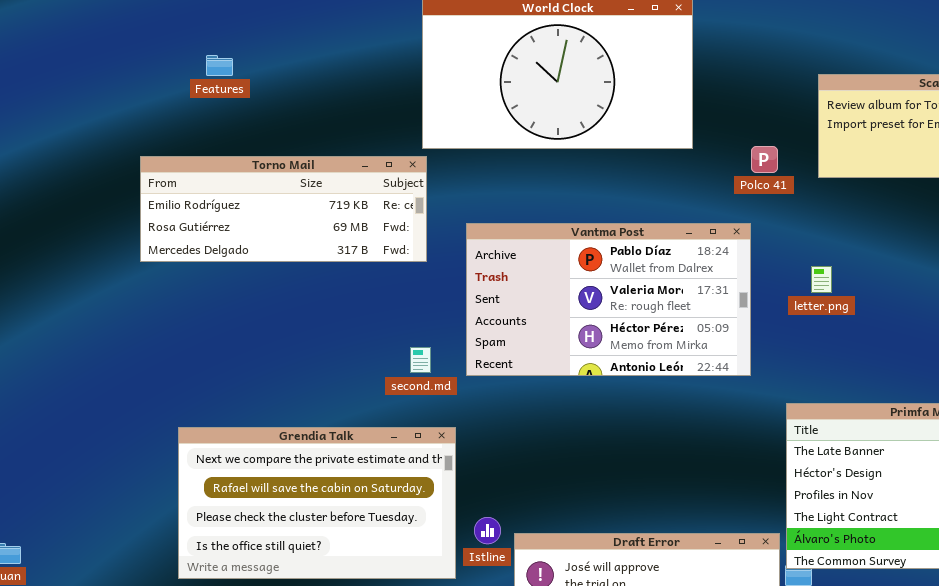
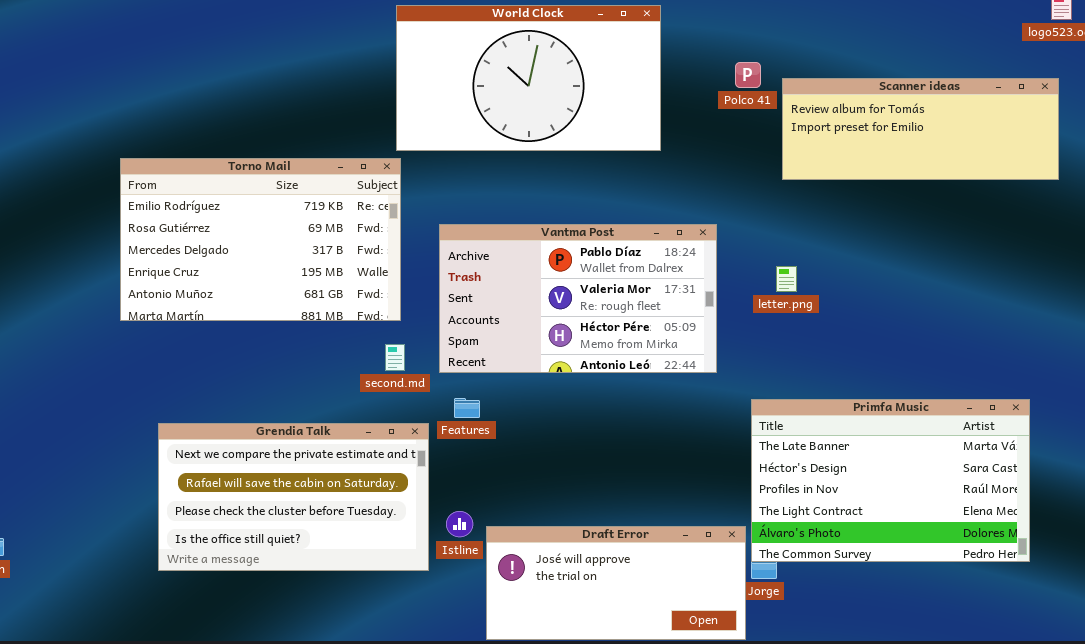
Features: [206,55,233,76] -> [454,398,480,418], moved
Polco 41: [751,146,778,173] -> [735,62,761,88], moved
Torno Mail: [140,156,427,262] -> [120,158,401,321], resized

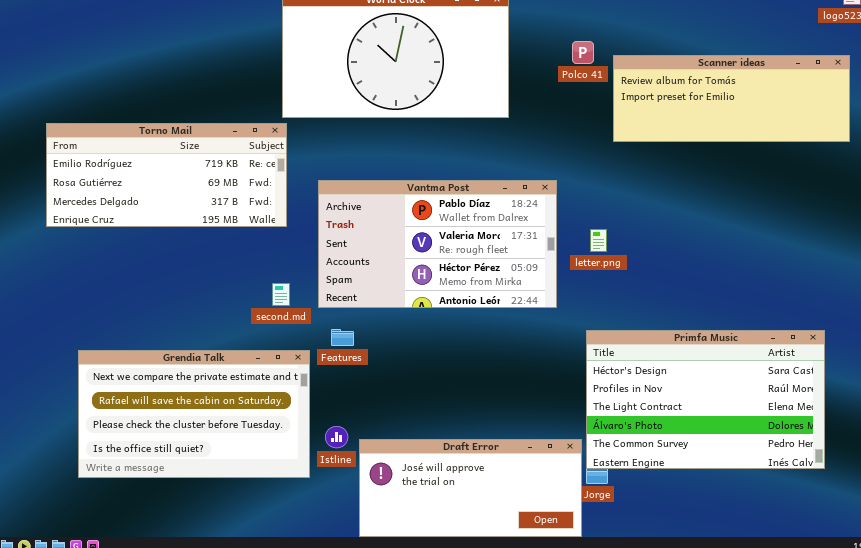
Torno Mail: [120,158,401,321] -> [46,123,287,227], resized
letter.png: [776,266,797,292] -> [590,229,607,252], moved
Primfa Music: [751,399,1030,562] -> [586,330,825,469], scrolled down 1 row

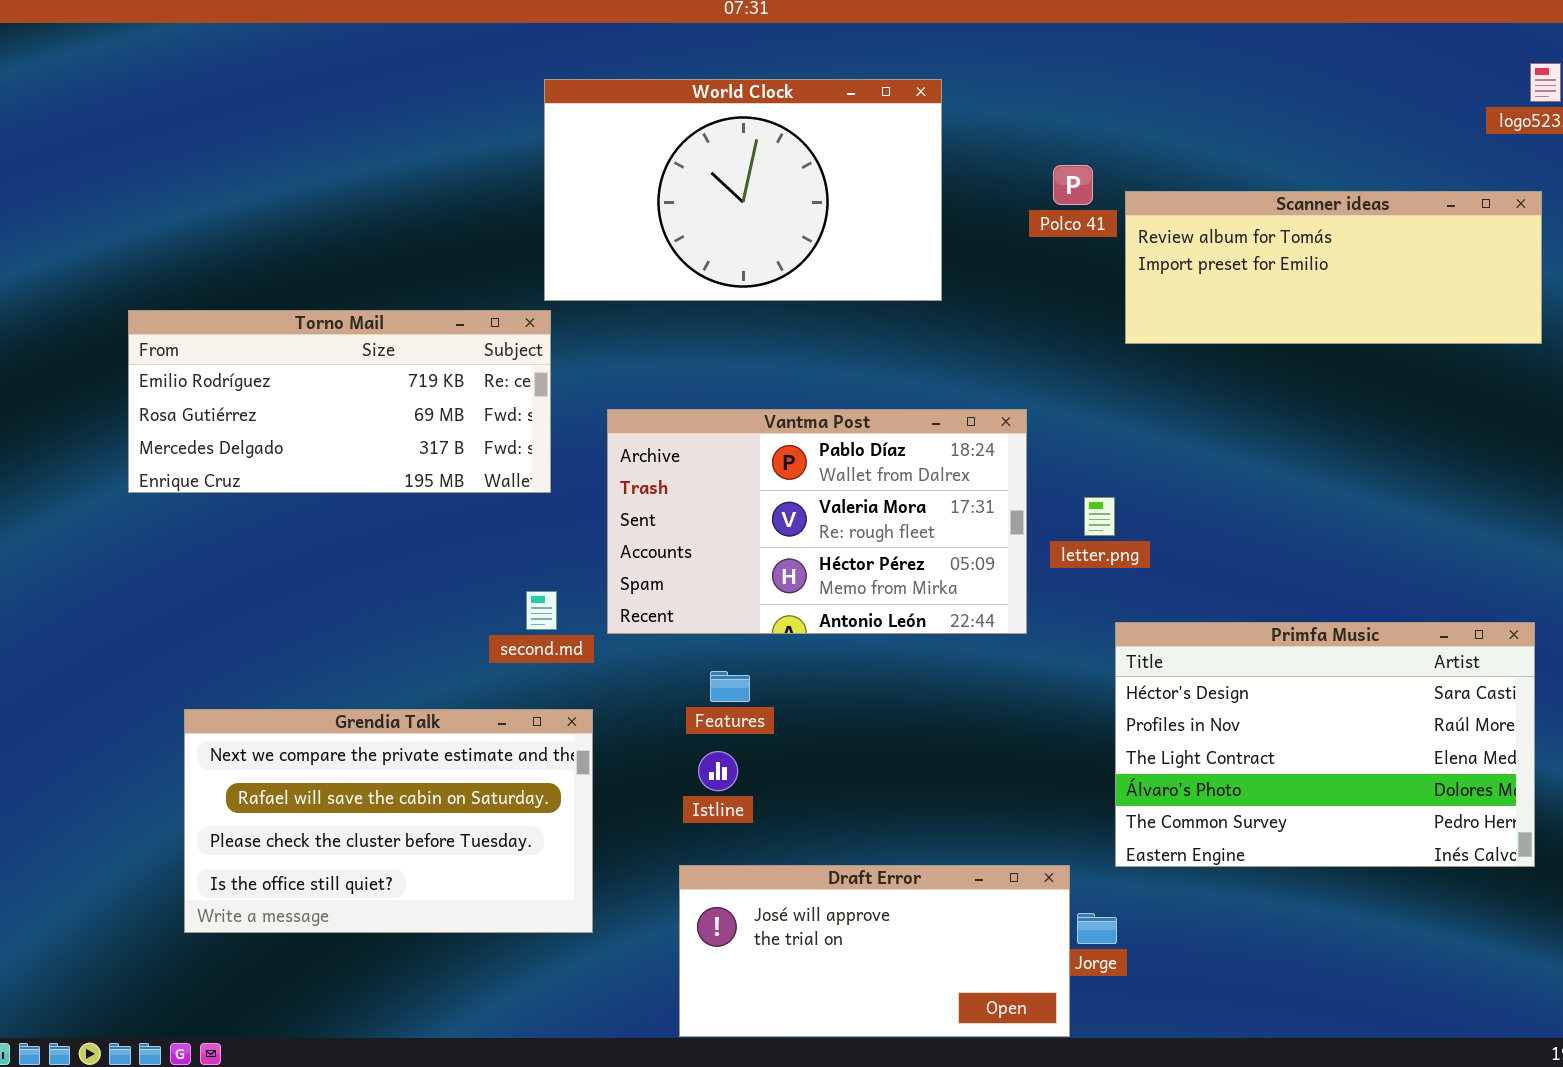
Features: [331,329,354,346] -> [710,671,750,702], moved
Primfa Music: [586,330,825,469] -> [1115,622,1535,867], moved
Istline: [325,426,348,448] -> [698,751,738,791], moved

